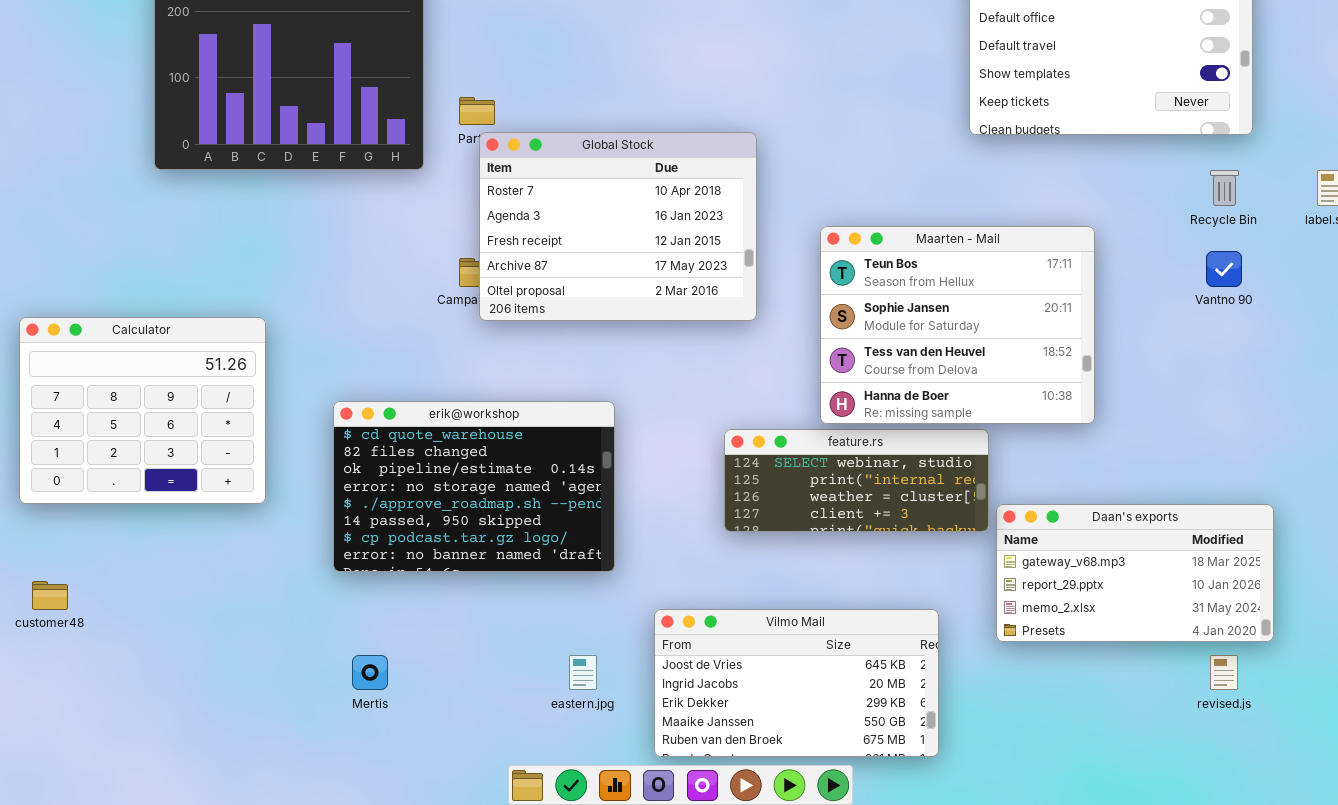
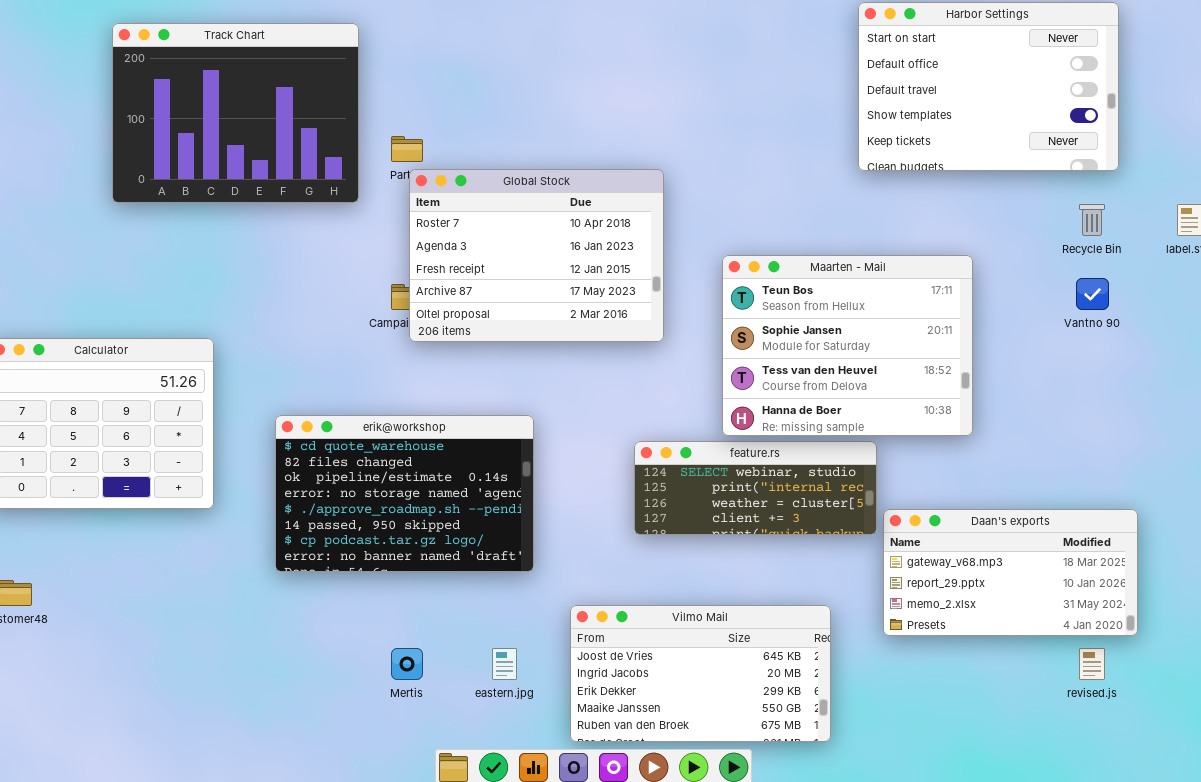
Mertis: [352,655,388,690] -> [391,648,423,680], moved

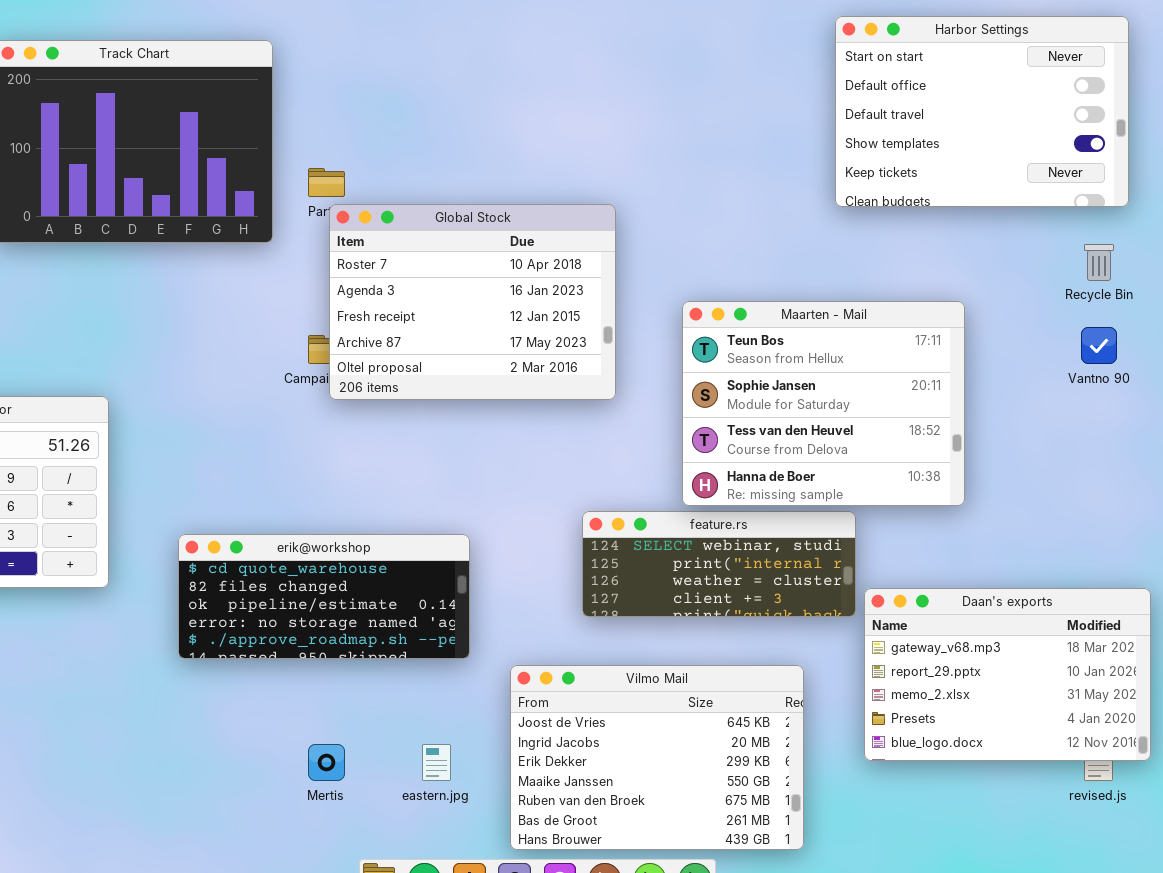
erik@workshop: [275,415,534,572] -> [178,534,470,659], resized
Daan's exports: [883,509,1138,636] -> [864,588,1151,761], resized
Vilmo Mail: [570,605,831,742] -> [510,665,804,850], resized

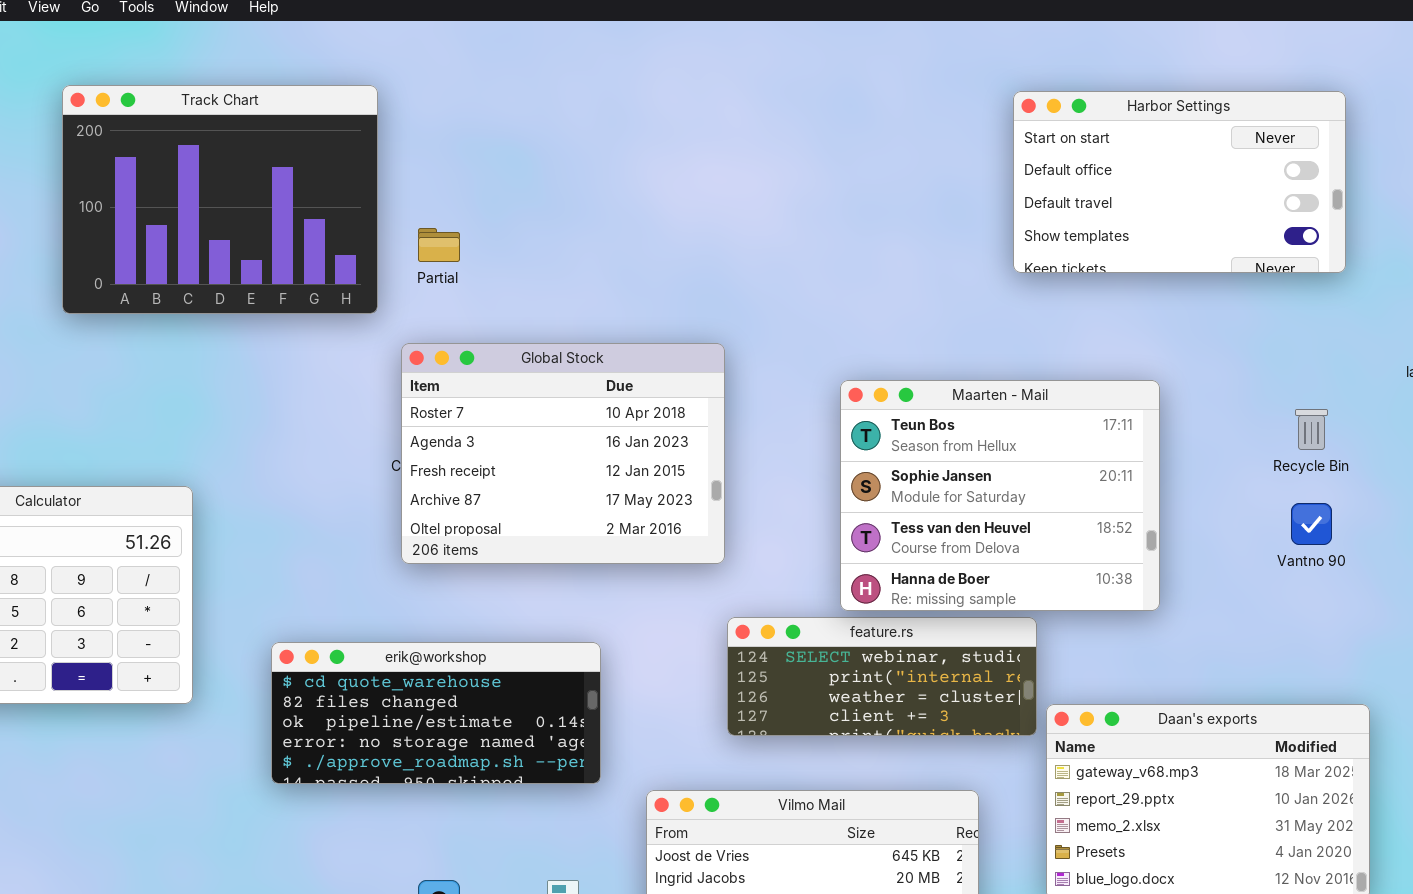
Harbor Settings: [835,16,1129,207] -> [1013,91,1346,273], resized
Global Stock: [329,204,616,400] -> [401,343,725,564], moved
Recycle Bin: [1084,244,1114,281] -> [1295,409,1328,450], moved
Vantno 90: [1081,327,1117,364] -> [1291,503,1332,545], moved

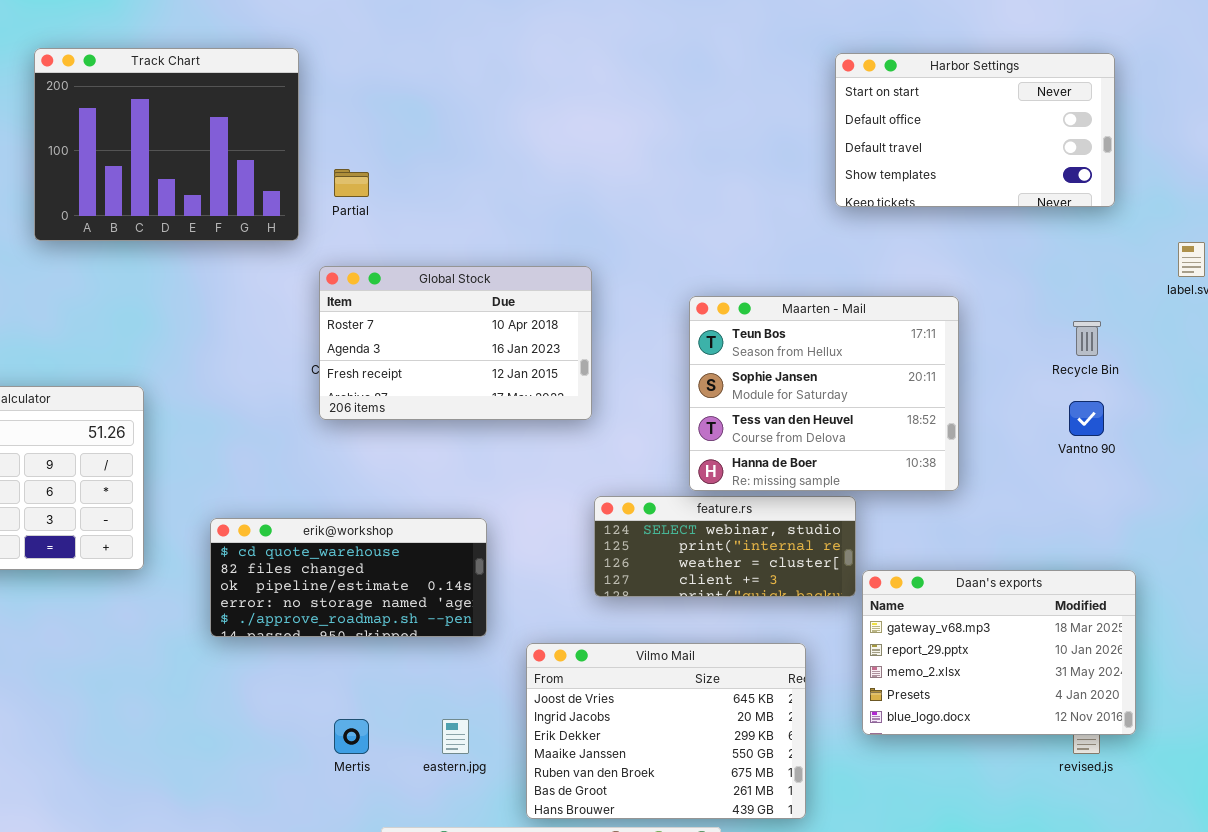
Global Stock: [401,343,725,564] -> [319,266,592,420], resized

